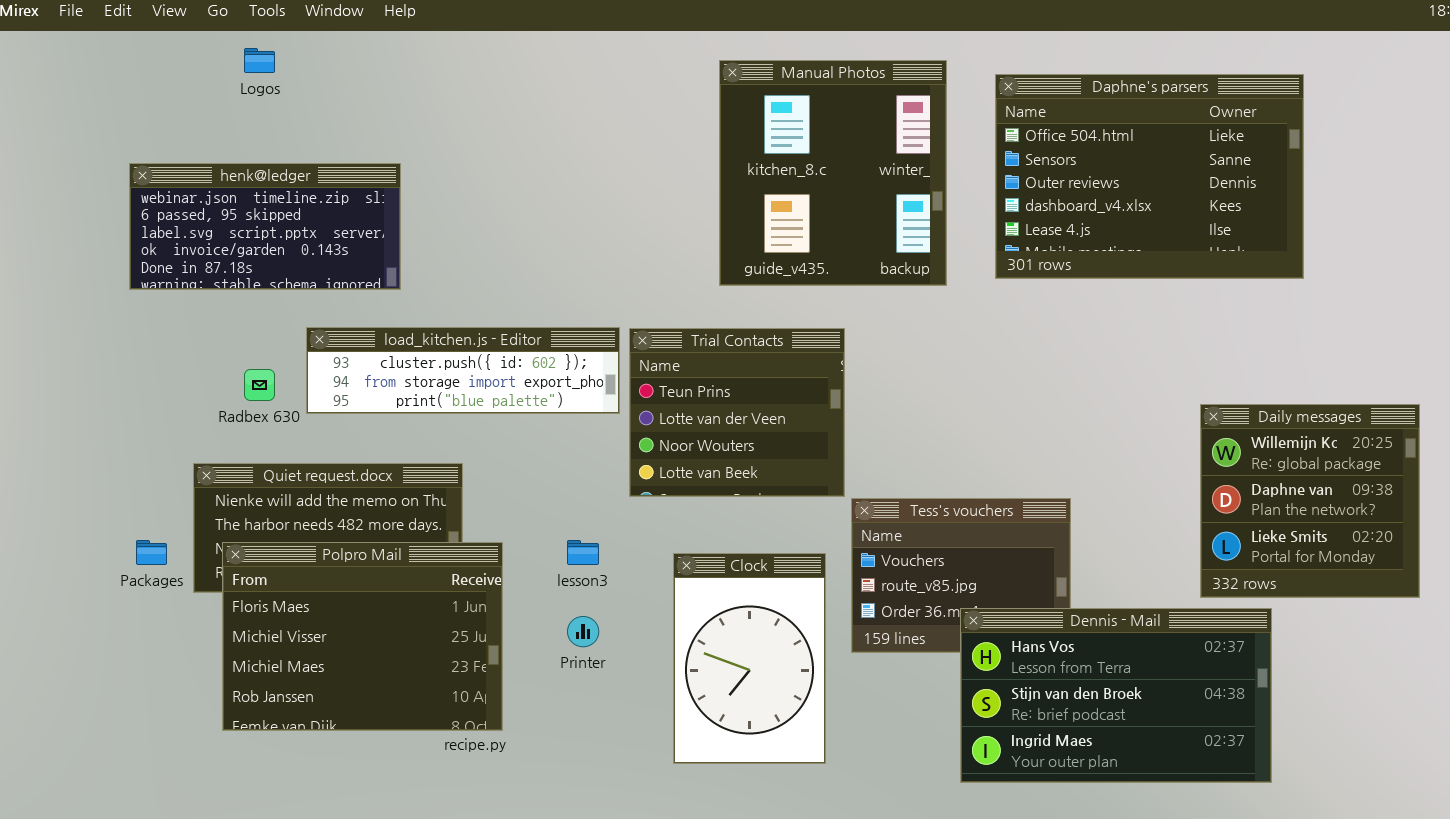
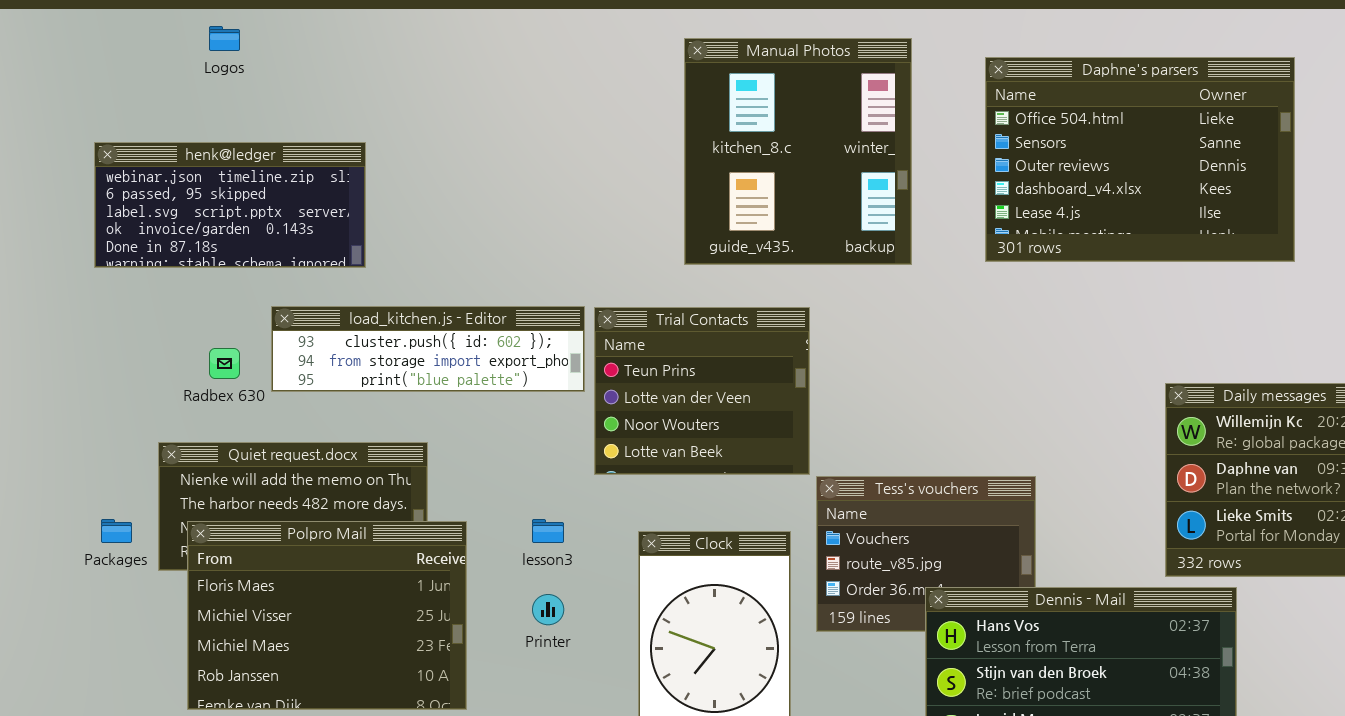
Daphne's parsers: [995,74,1304,279] -> [985,57,1295,262], moved

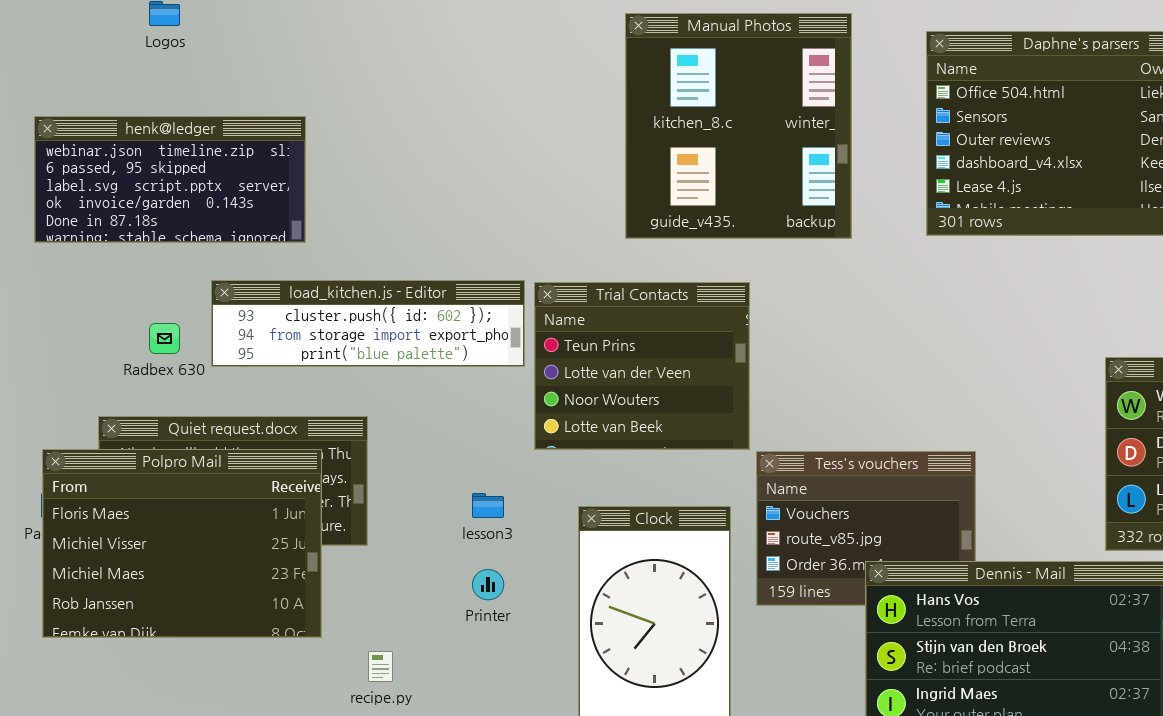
Polpro Mail: [187,521,467,710] -> [42,449,322,638], moved

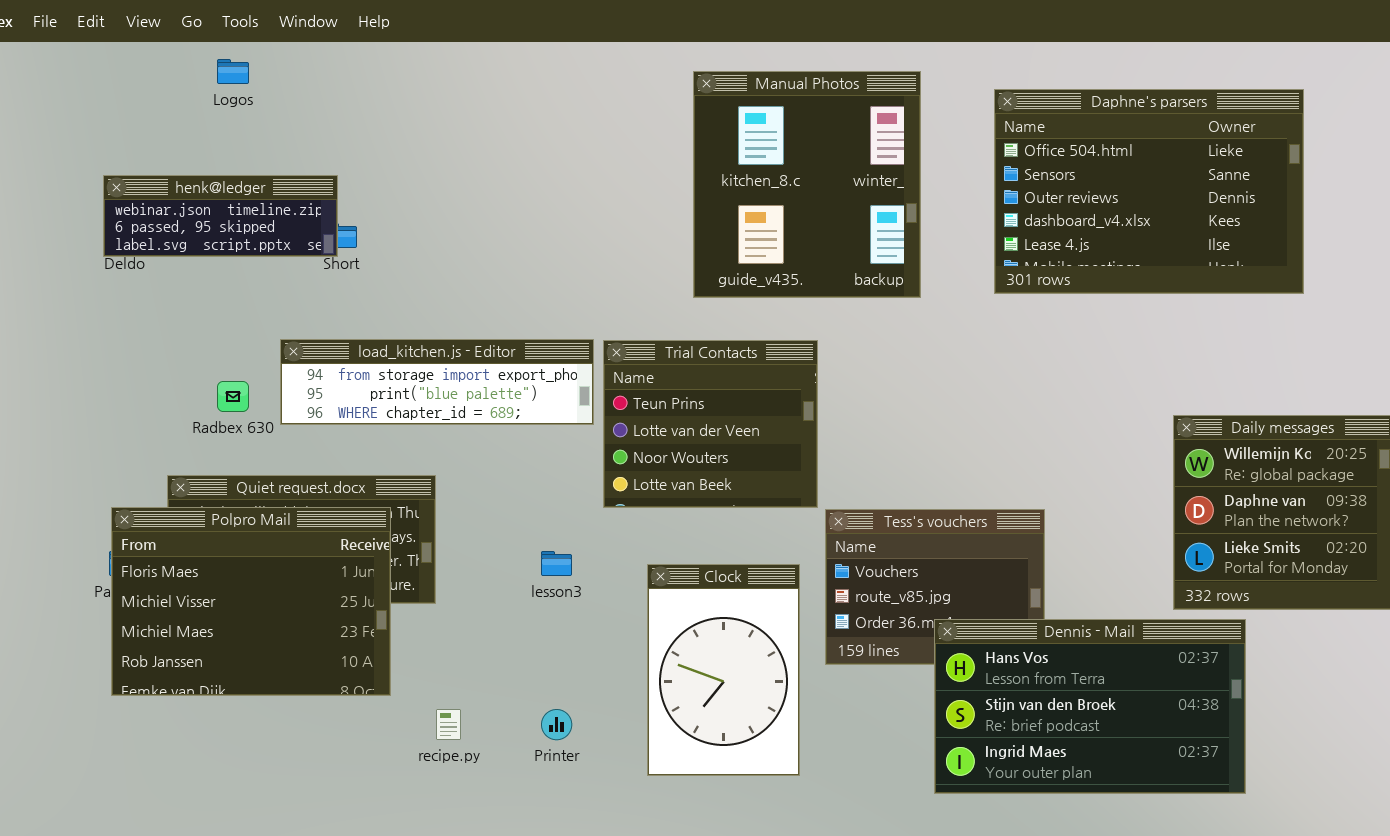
henk@ledger: [34,116,306,243] -> [103,175,338,257], resized
load_kitchen.js - Editor: [211,280,525,367] -> [280,339,594,425], scrolled down 1 row
Printer: [472,569,504,600] -> [541,709,572,740], moved

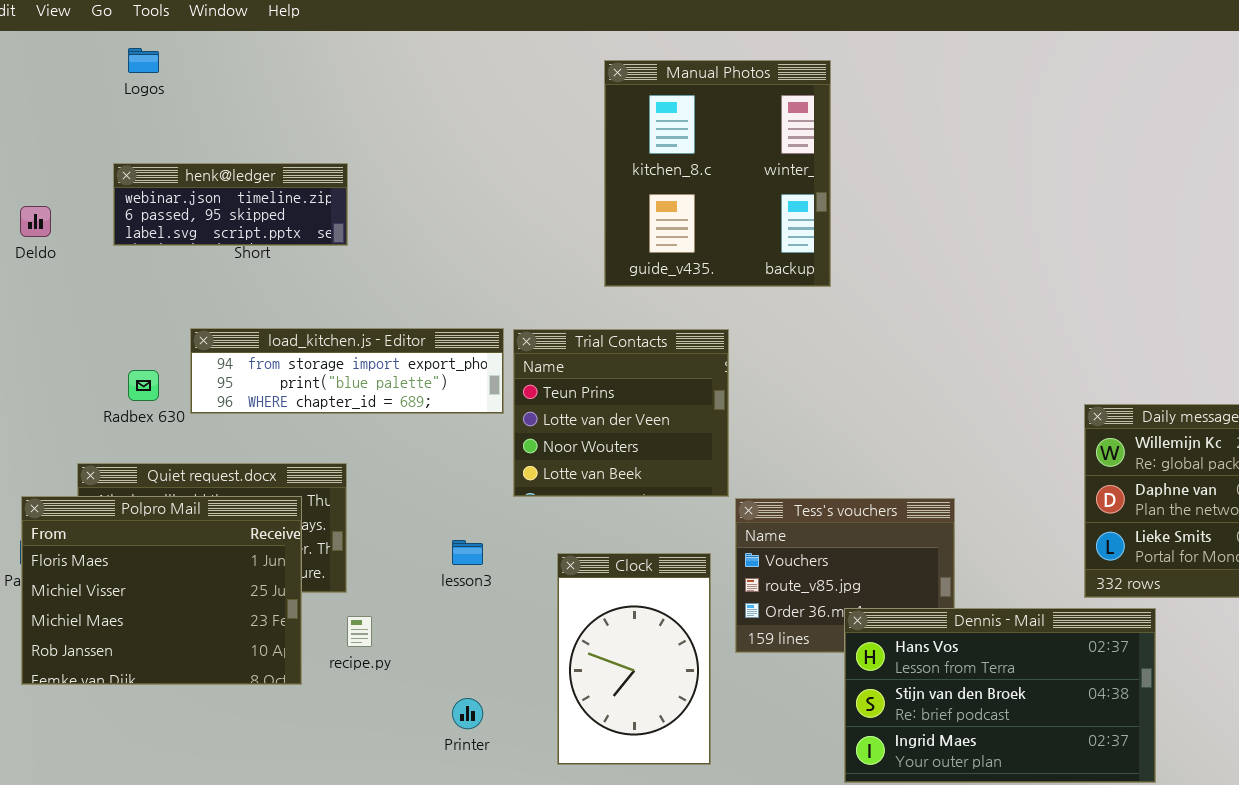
Daphne's parsers: [994,89,1304,294] -> none, closed
henk@ledger: [103,175,338,257] -> [113,163,348,246], moved
recipe.py: [436,709,461,740] -> [347,616,372,647], moved

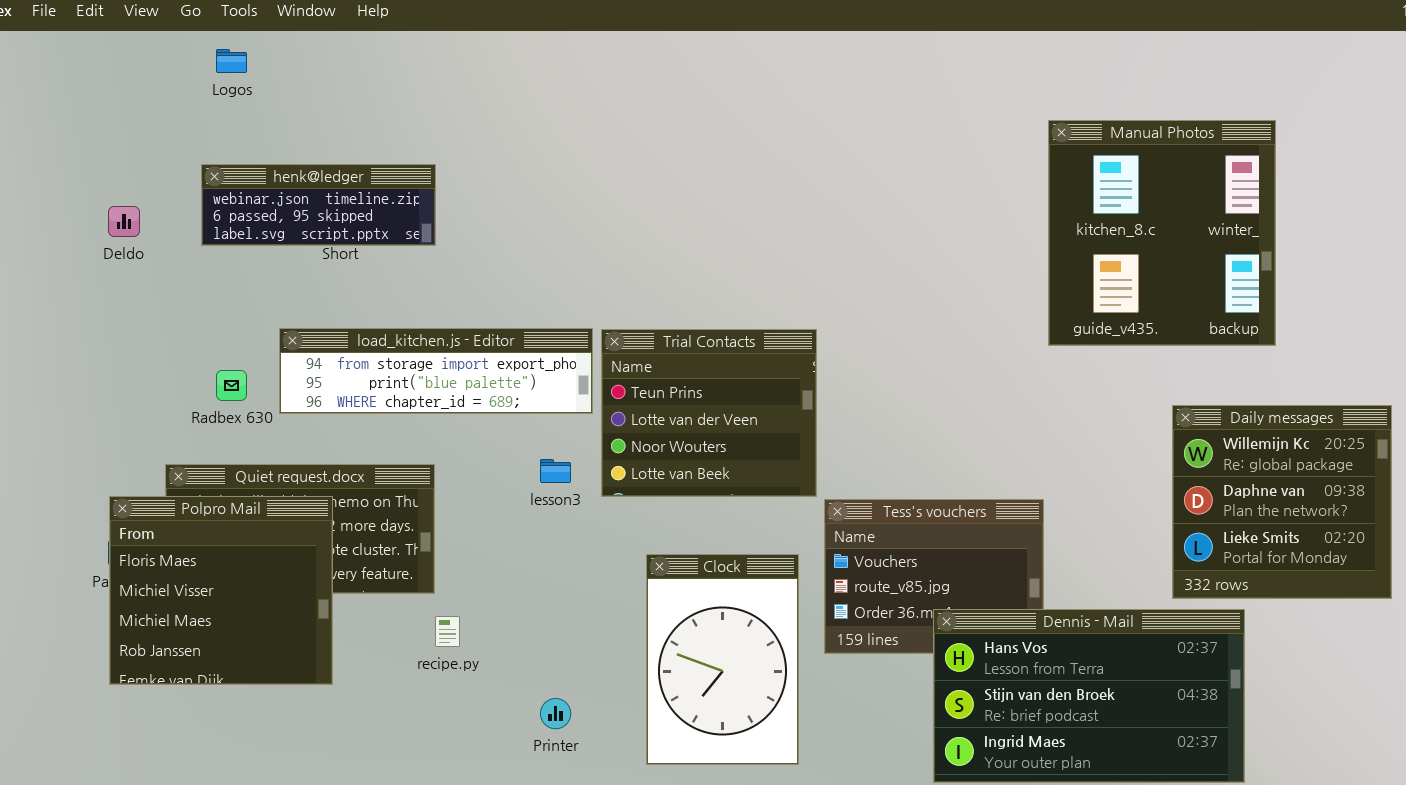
Manual Photos: [604,60,831,287] -> [1048,120,1276,346], moved
Polpro Mail: [21,496,302,685] -> [109,496,333,685], resized
lesson3: [452,540,483,565] -> [540,459,571,483], moved

